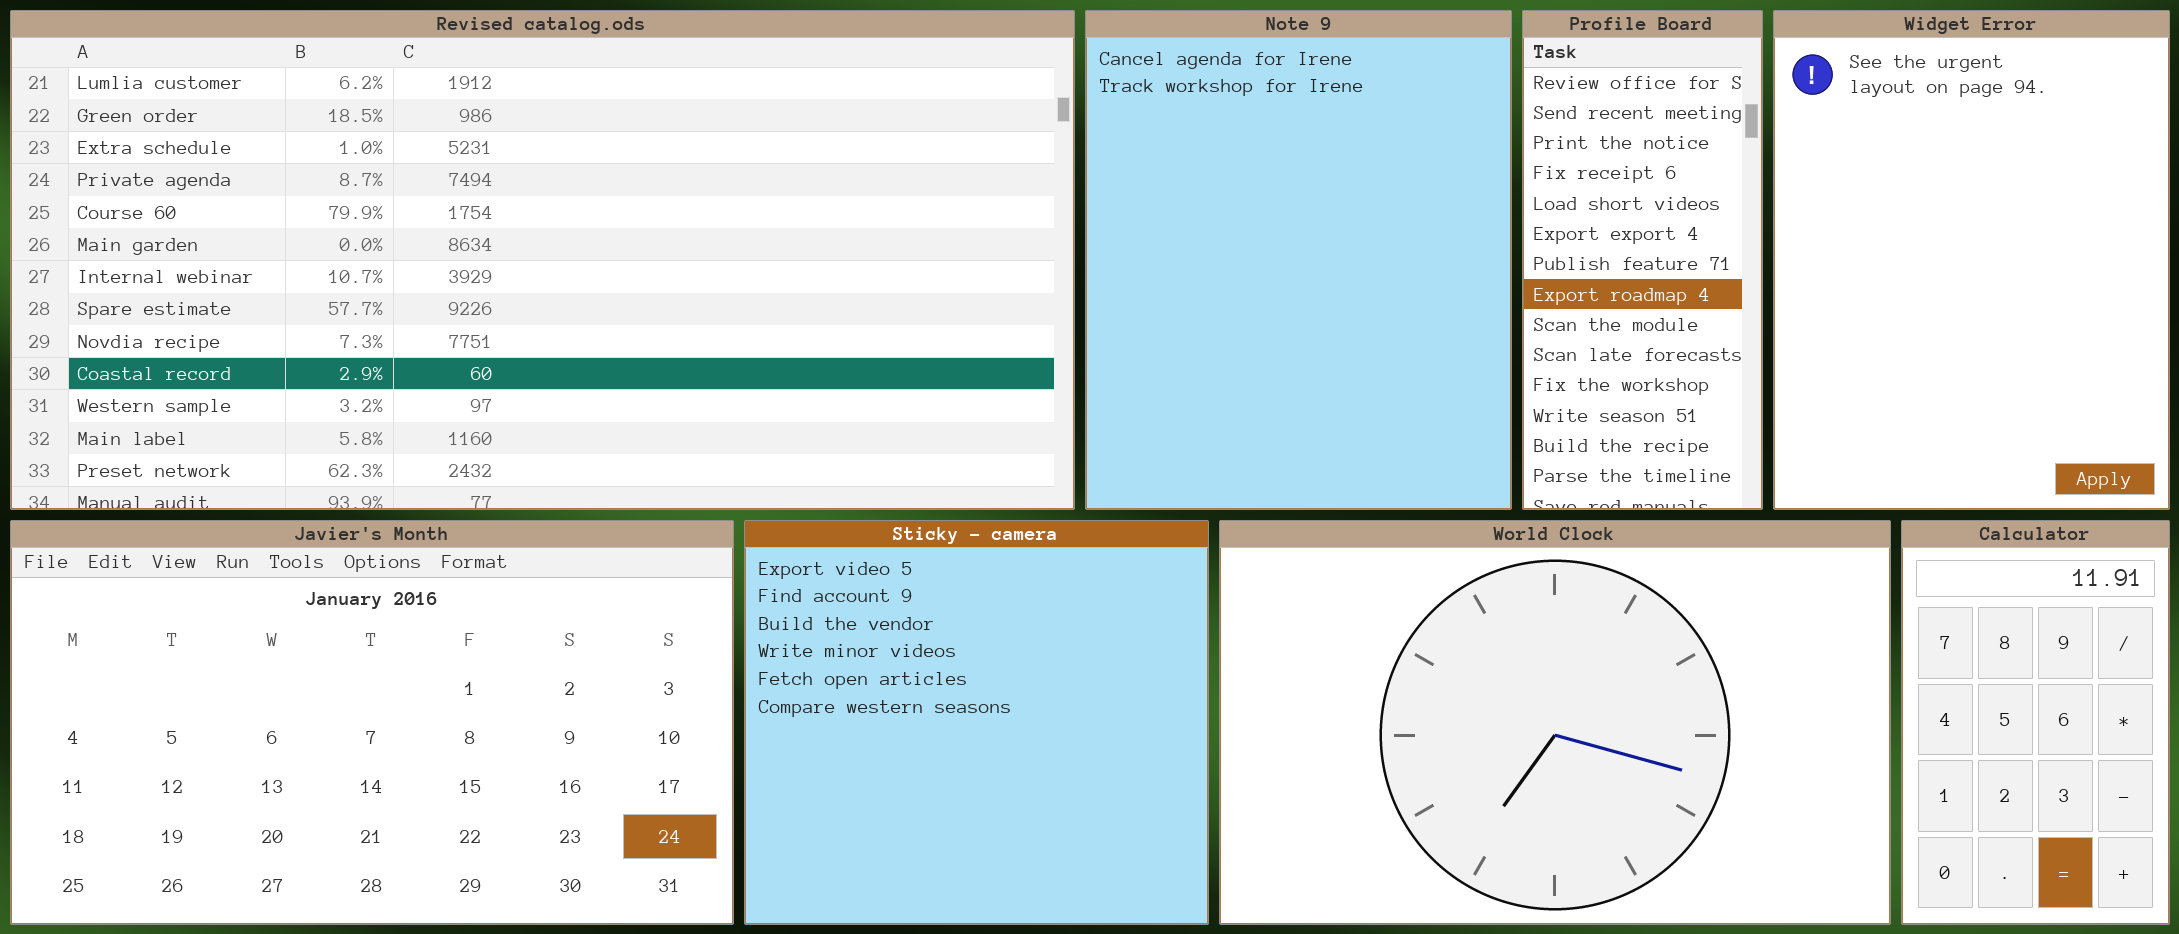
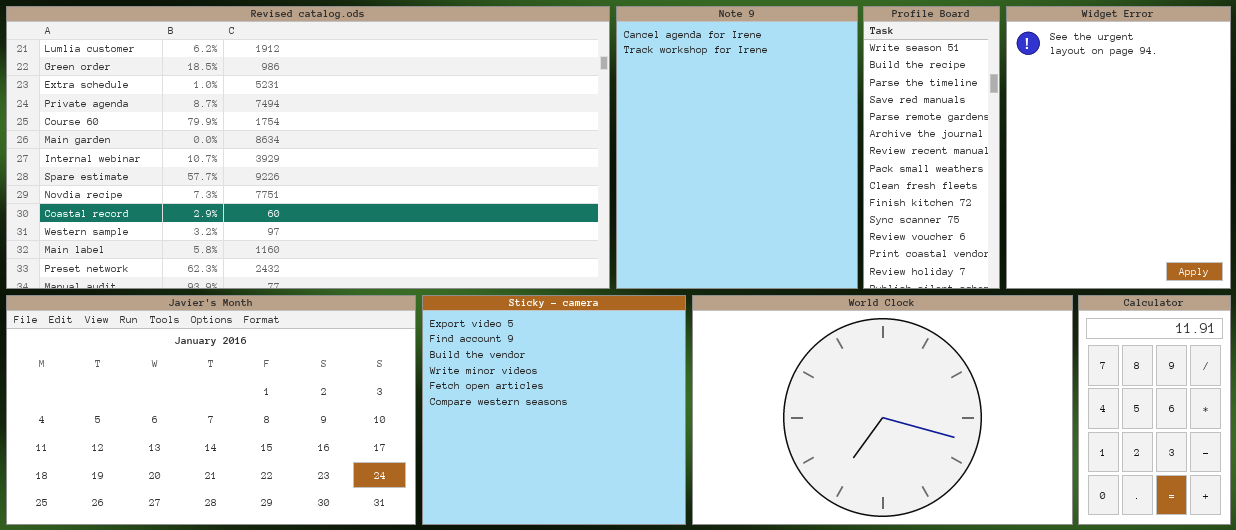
Profile Board: [1522,10,1763,510] -> [863,6,1000,289], scrolled down 11 rows

